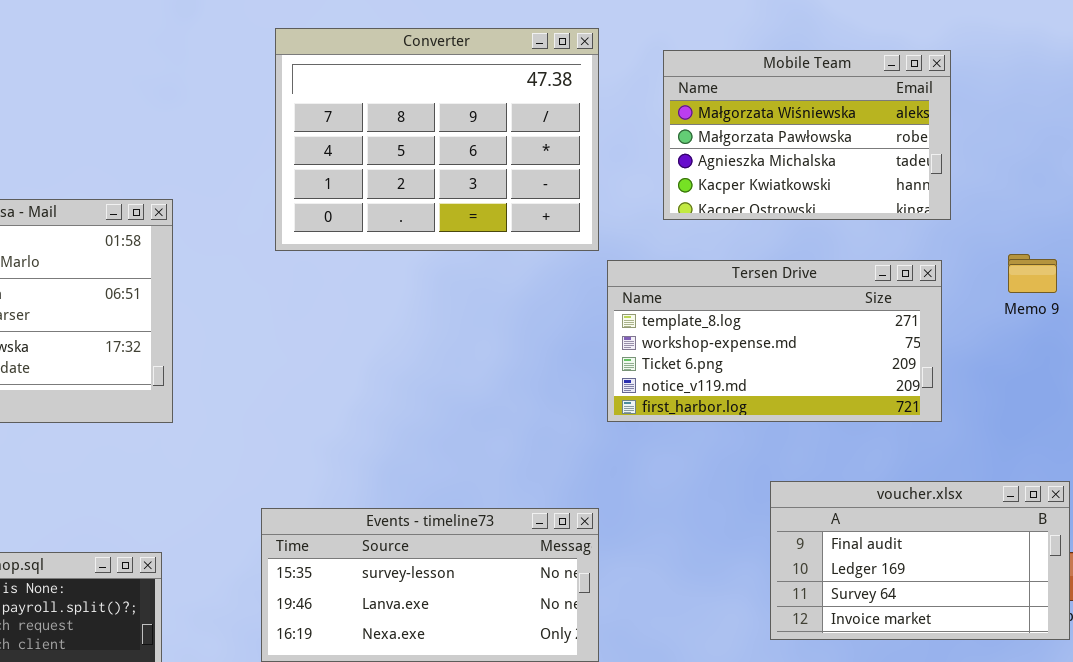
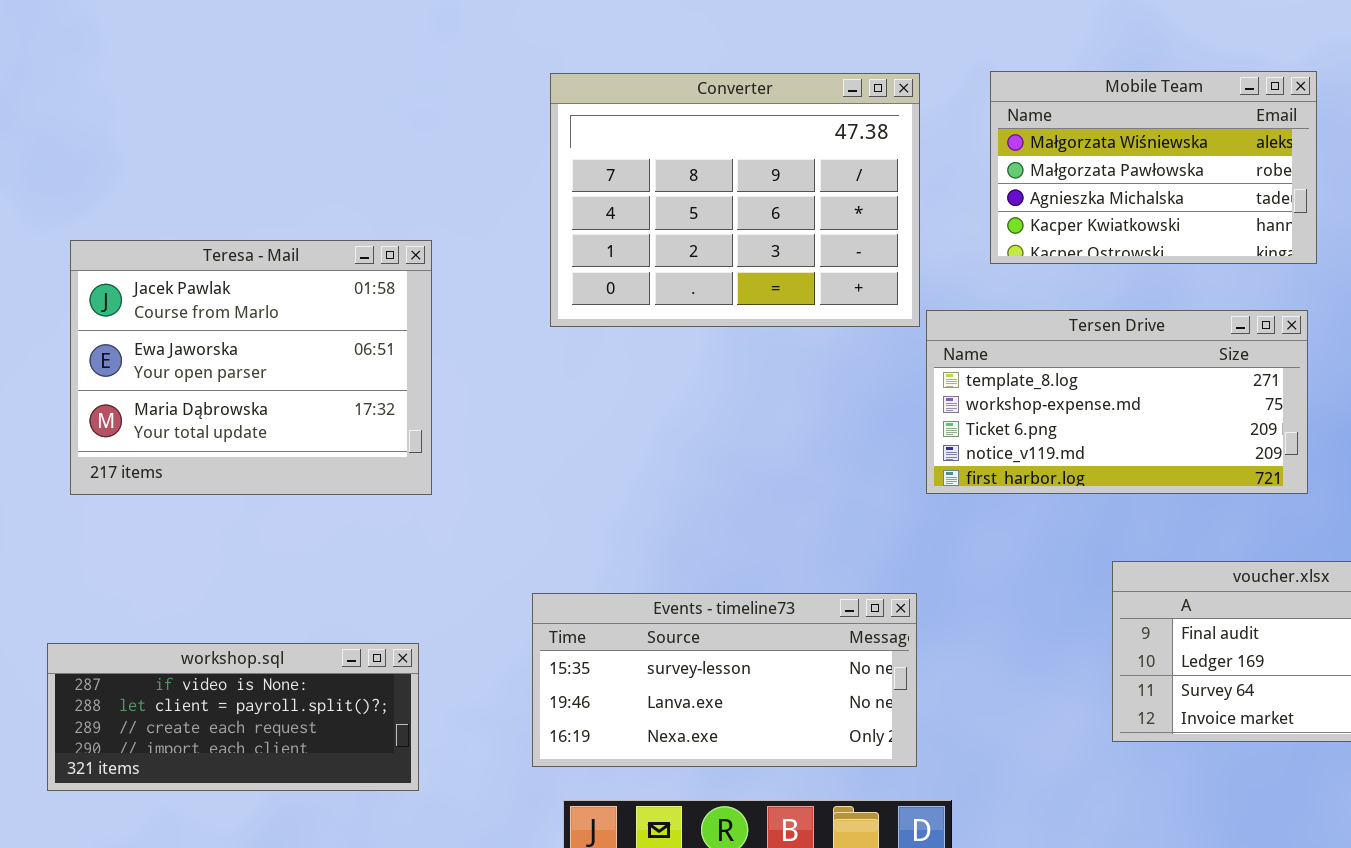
Converter: [275,28,599,251] -> [550,73,920,327], moved

